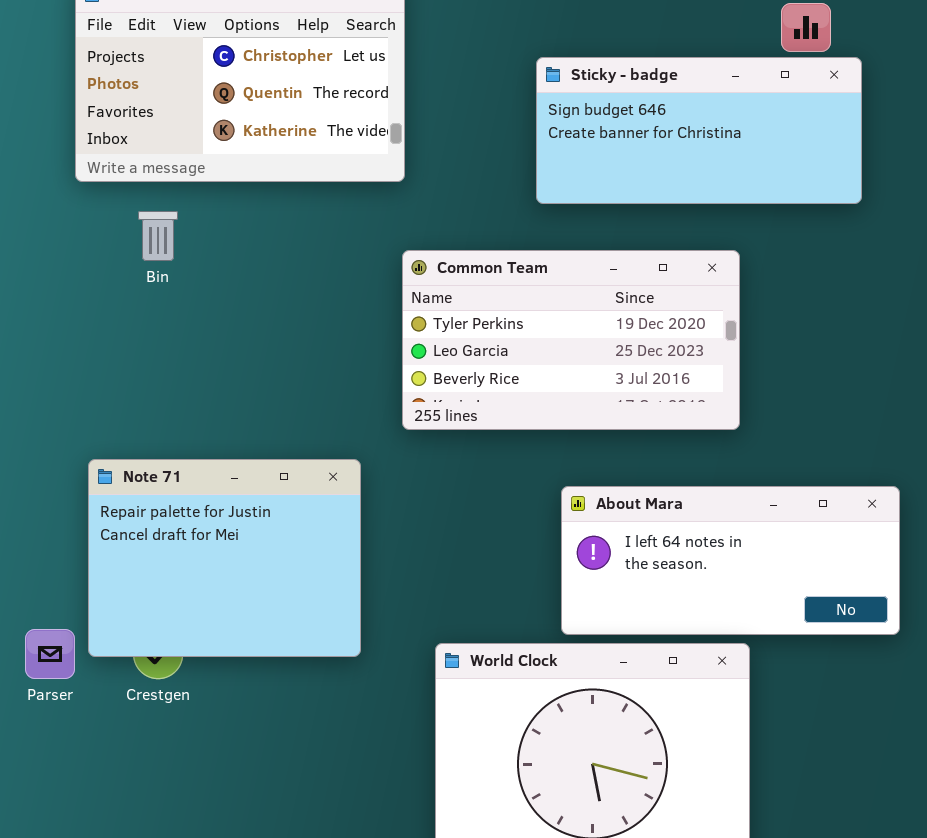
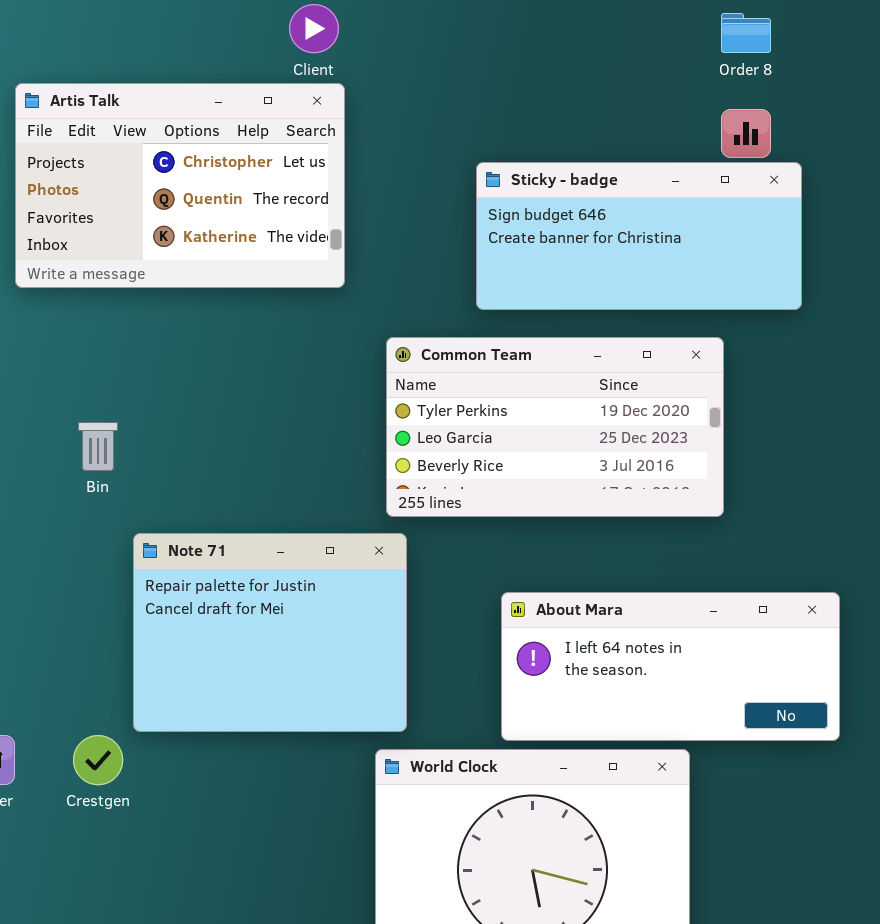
Bin: [138,211,178,261] -> [78,422,118,471], moved
Common Team: [402,250,740,430] -> [386,337,724,517], moved
Note 71: [88,459,361,657] -> [133,533,407,732], moved

